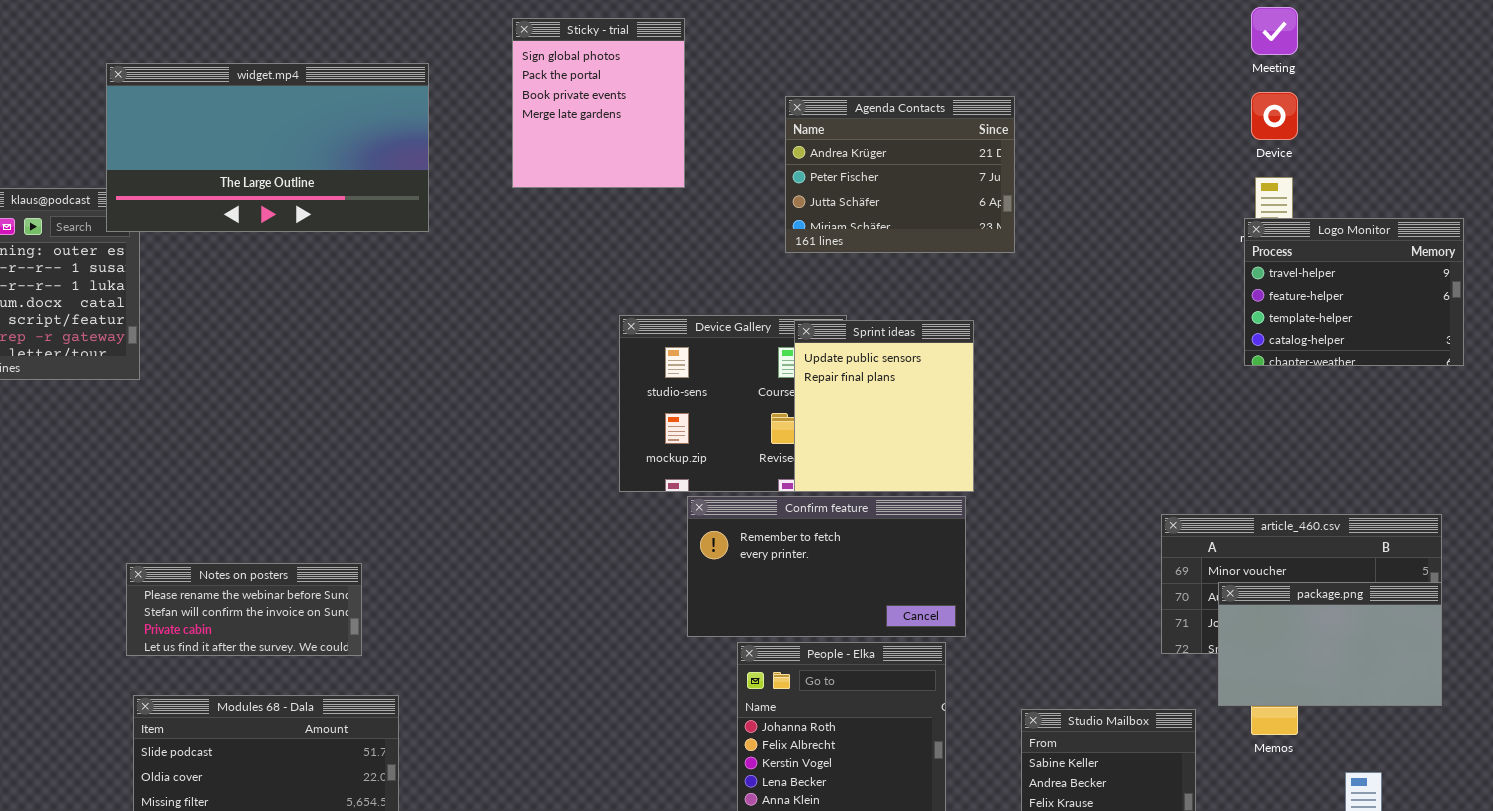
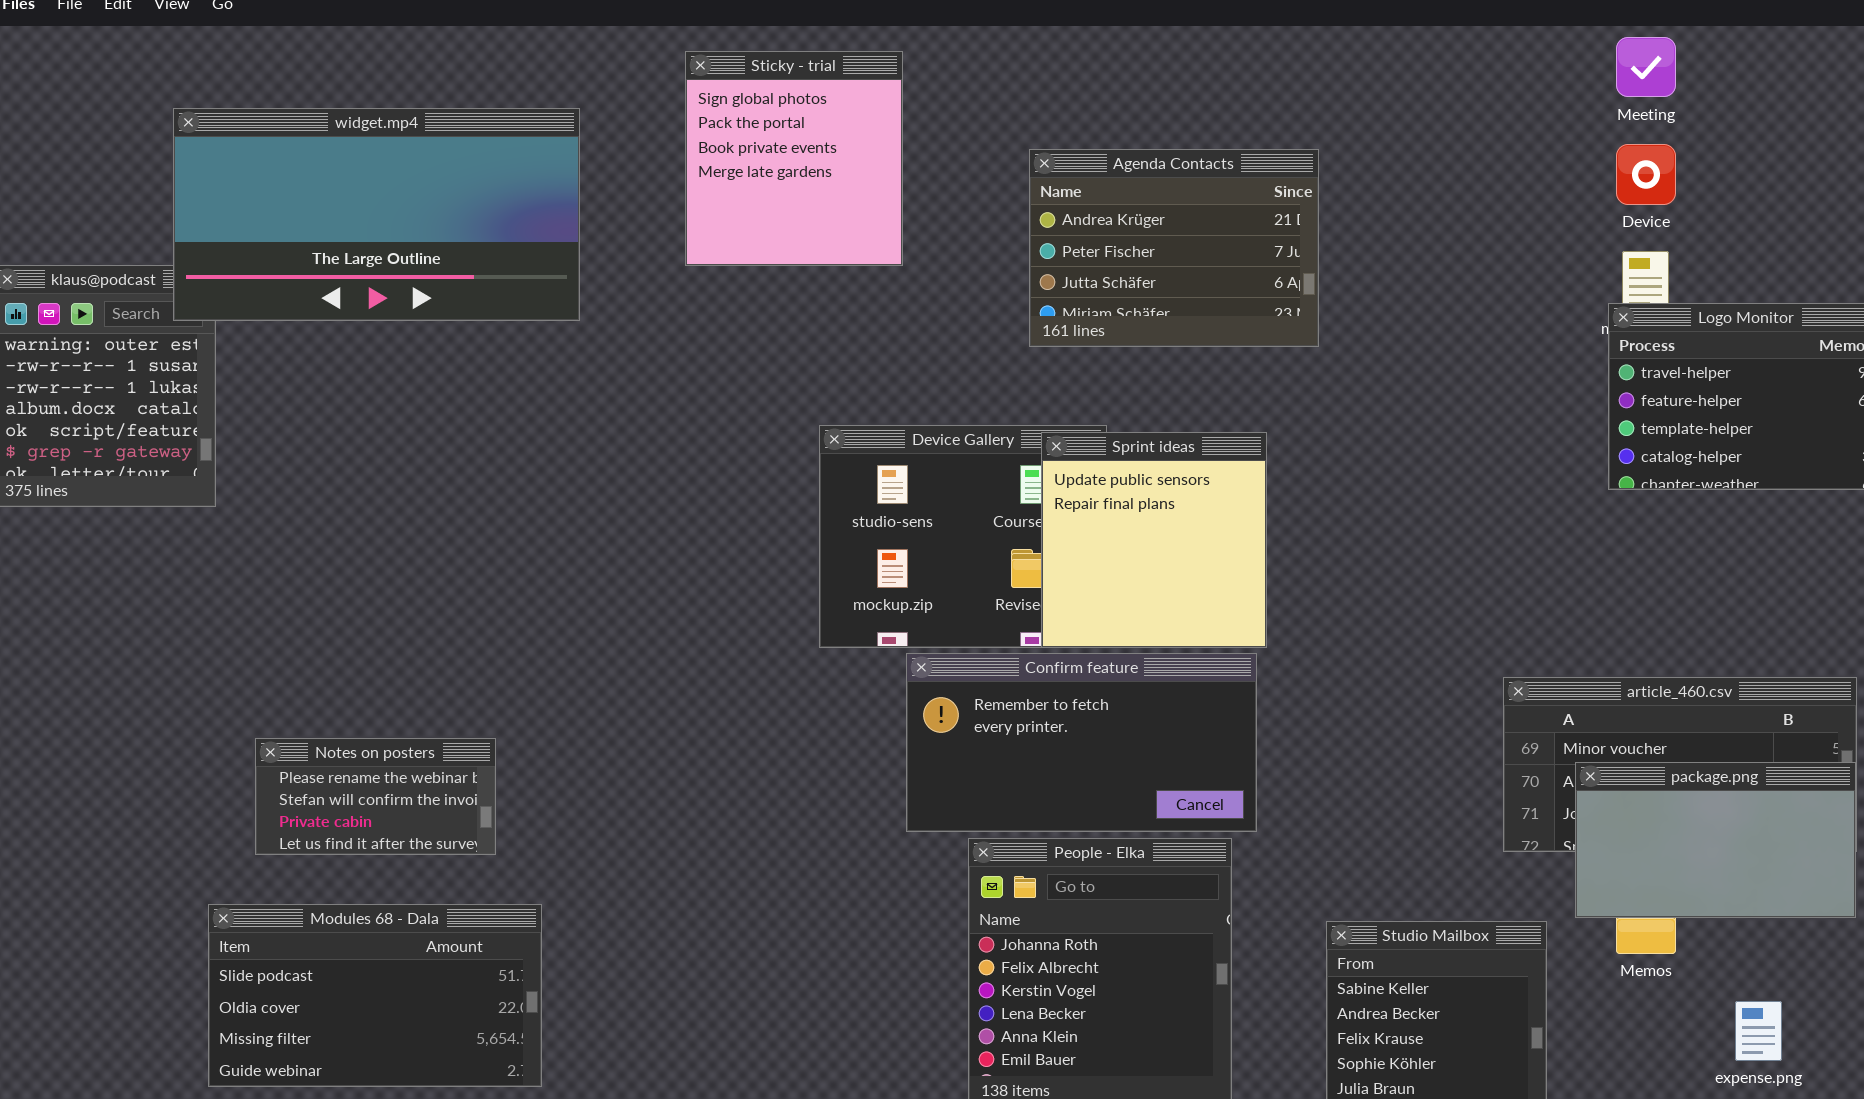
Notes on posters: [126,563,362,656] -> [255,738,496,855], resized

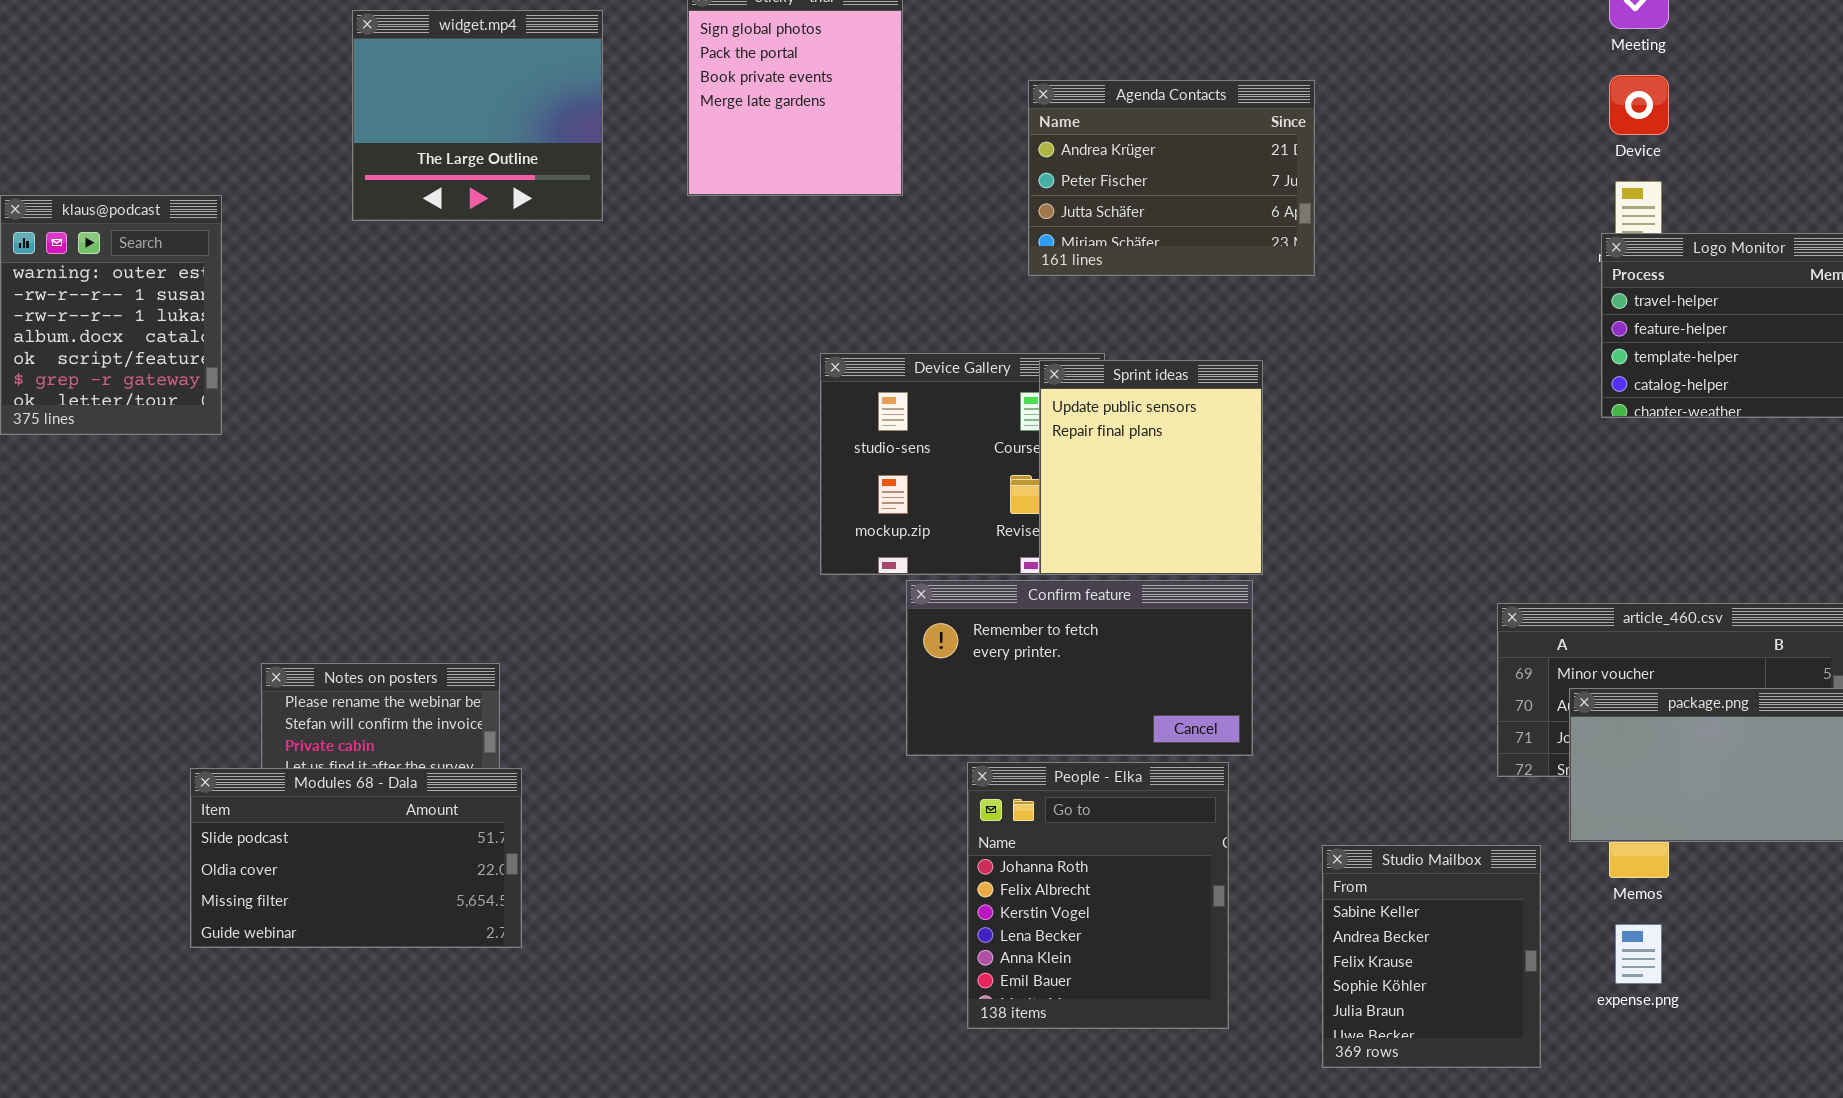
widget.mp4: [173,108,580,321] -> [352,10,603,221], moved, resized
Modules 68 - Dala: [208,904,542,1087] -> [190,768,522,948], moved
expense.png: [1735,1001,1782,1061] -> [1615,924,1662,984], moved

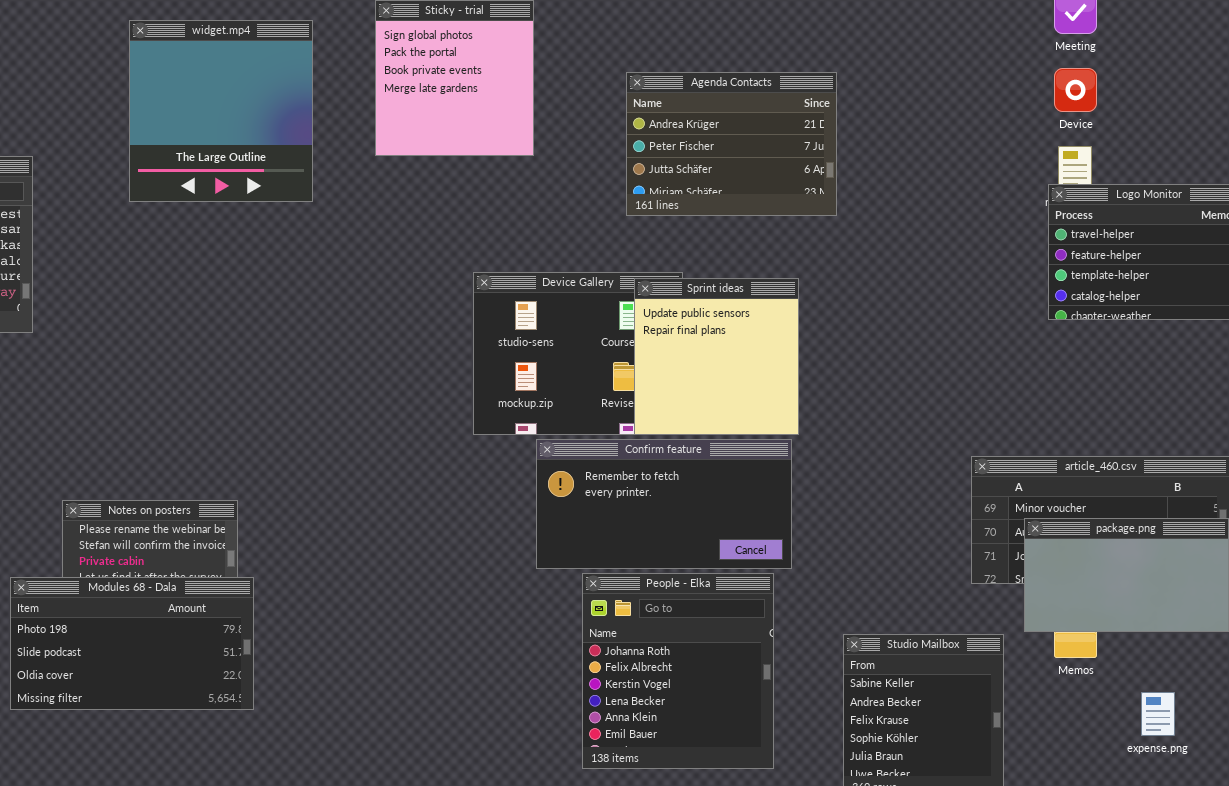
widget.mp4: [352,10,603,221] -> [129,20,313,202], resized
Modules 68 - Dala: [190,768,522,948] -> [10,577,254,710], scrolled up 1 row
expense.png: [1615,924,1662,984] -> [1141,692,1175,736], moved

